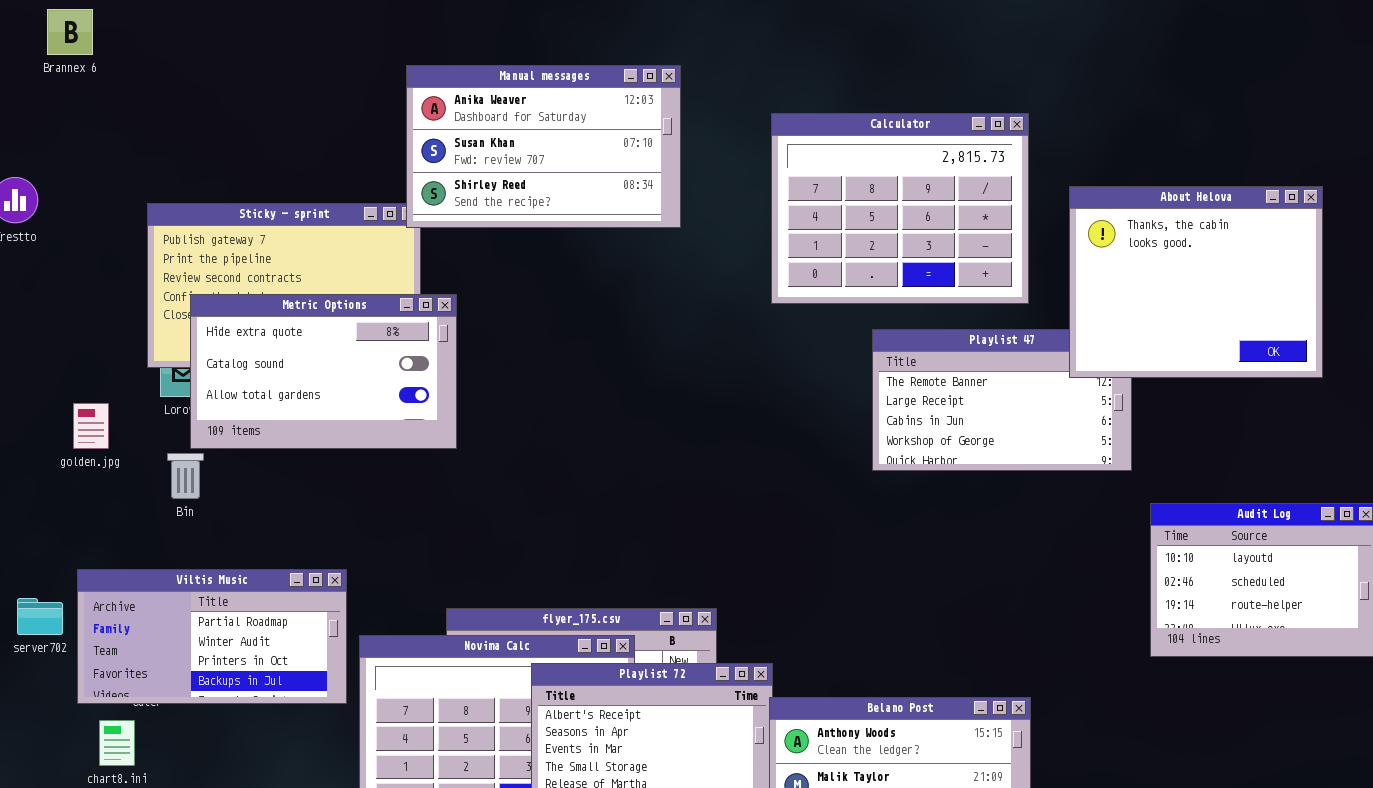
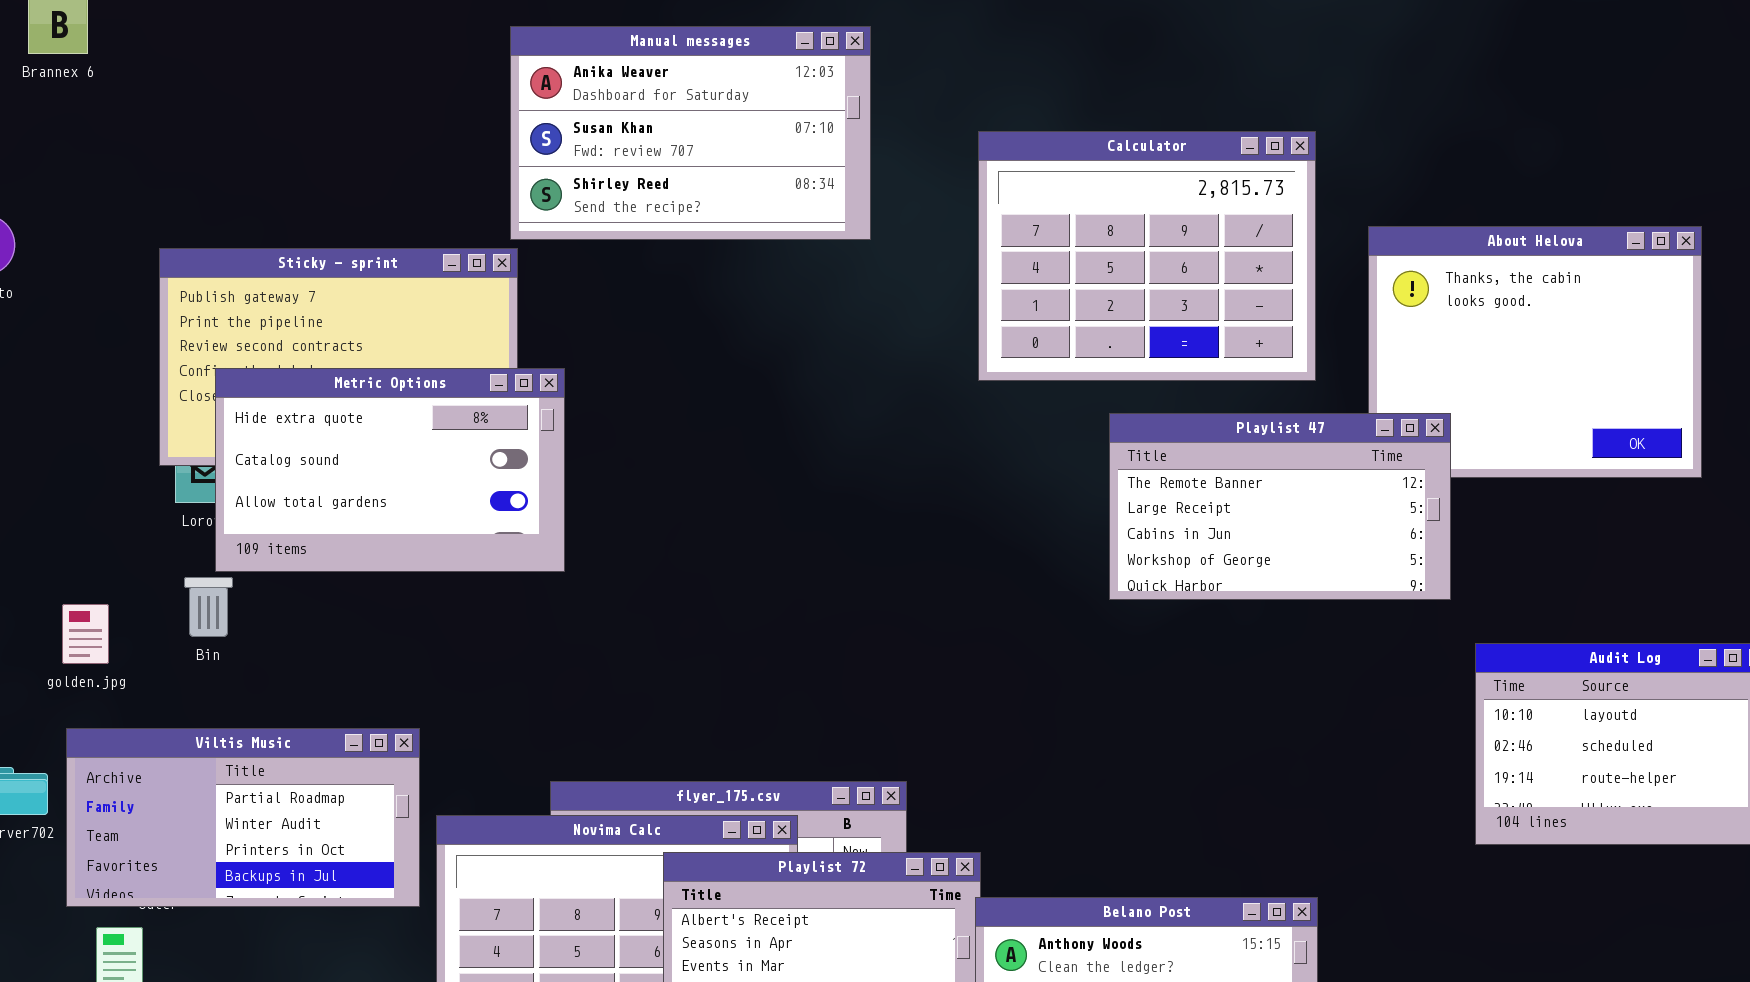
Manual messages: [406,65,681,228] -> [510,26,871,240], moved
Playlist 47: [872,329,1132,471] -> [1109,413,1451,600], raised
golden.jpg: [73,403,109,449] -> [62,604,109,664], moved

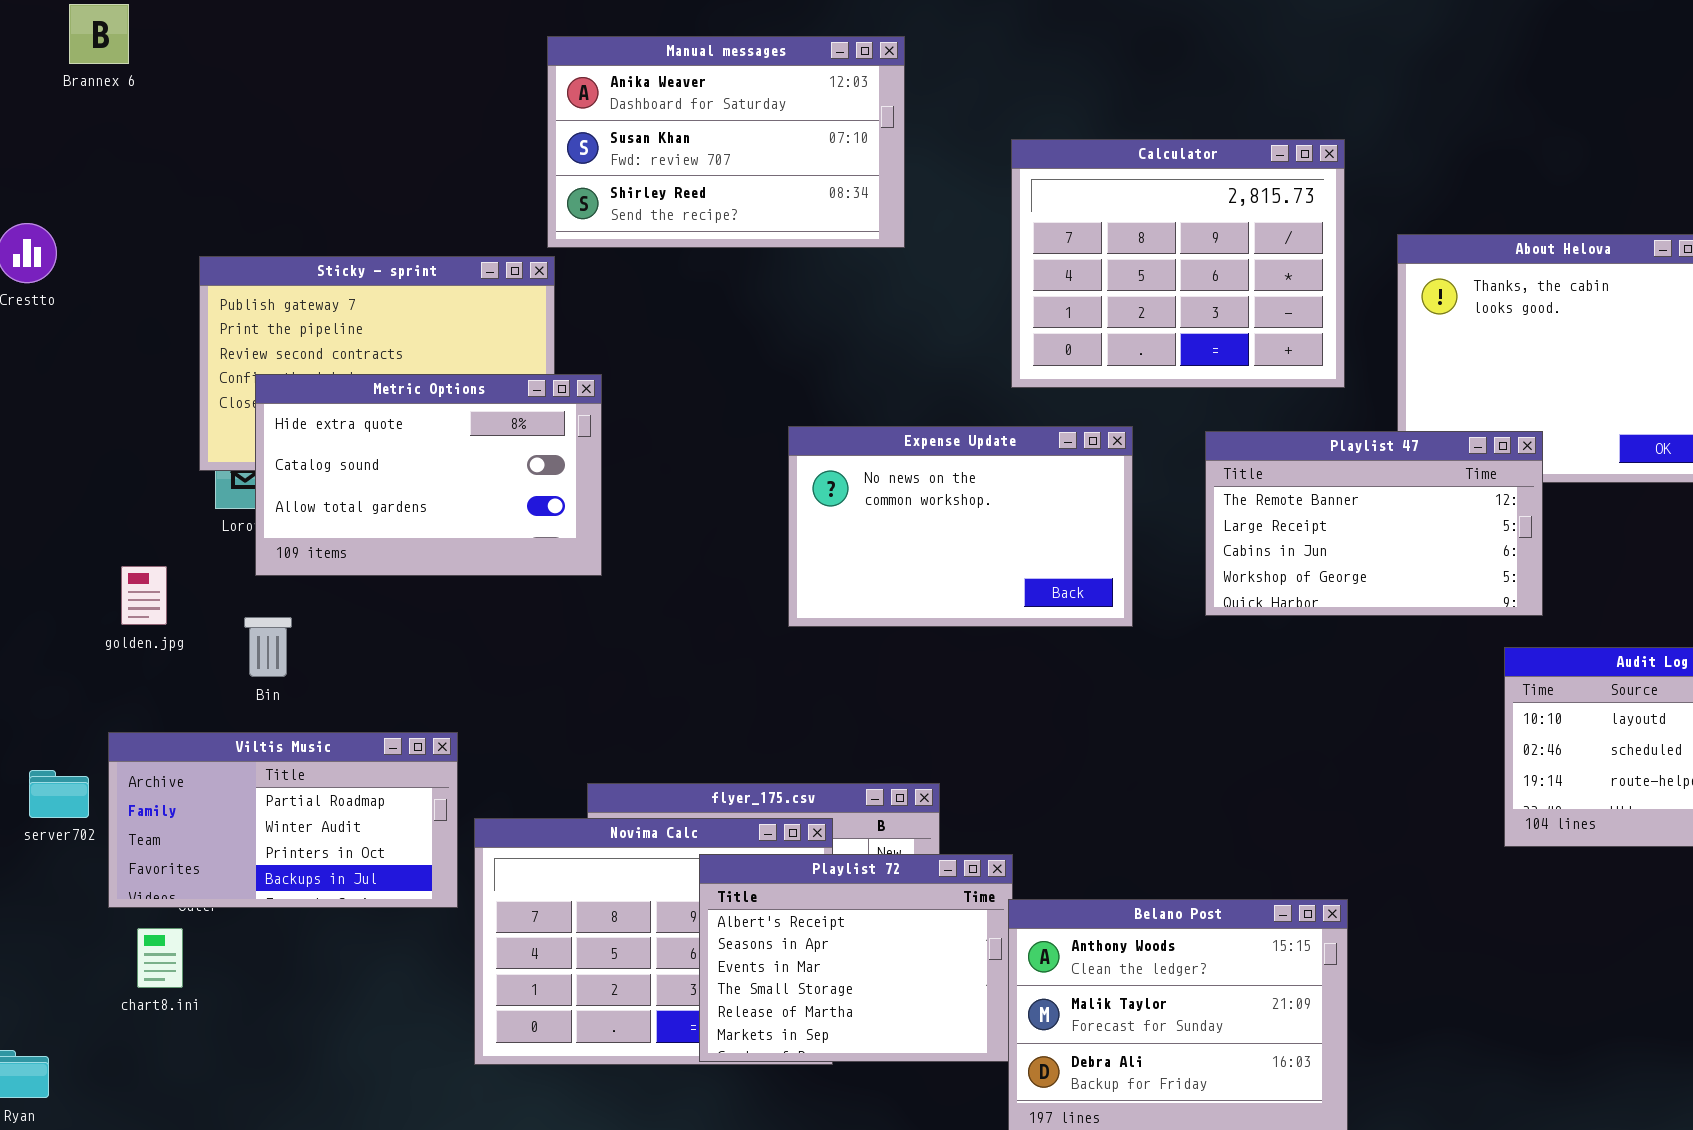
Playlist 47: [1109,413,1451,600] -> [1205,431,1543,616], moved
Expense Update: none -> [788,426,1133,627], opened
Bin: [184,577,233,637] -> [244,617,292,677], moved
golden.jpg: [62,604,109,664] -> [121,566,167,625], moved

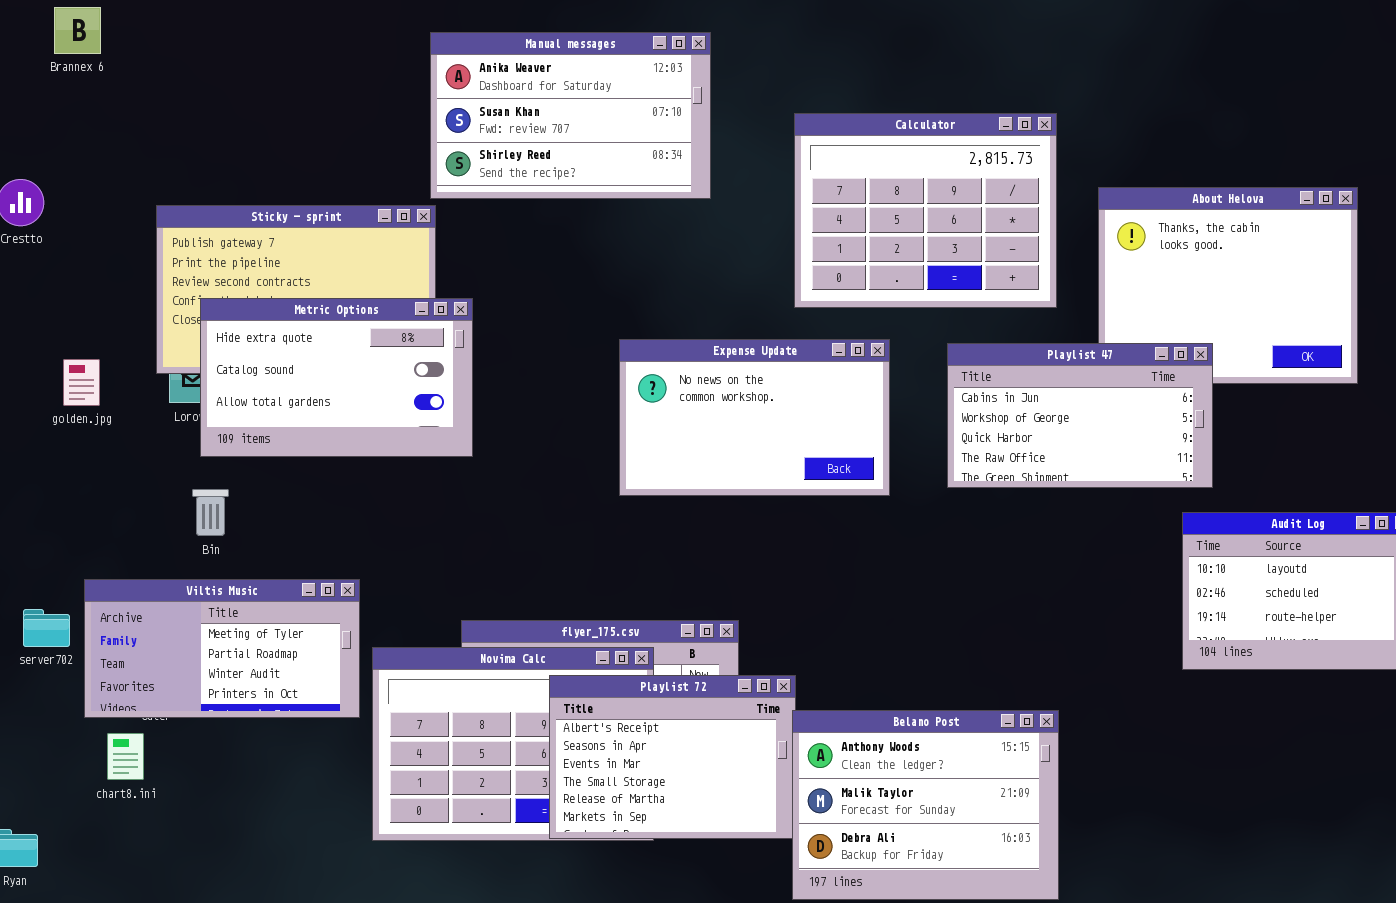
Playlist 47: [1205,431,1543,616] -> [947,343,1213,488], scrolled down 2 rows
golden.jpg: [121,566,167,625] -> [63,359,100,406], moved
Viltis Music: [108,732,458,908] -> [84,579,360,718], scrolled up 1 row

